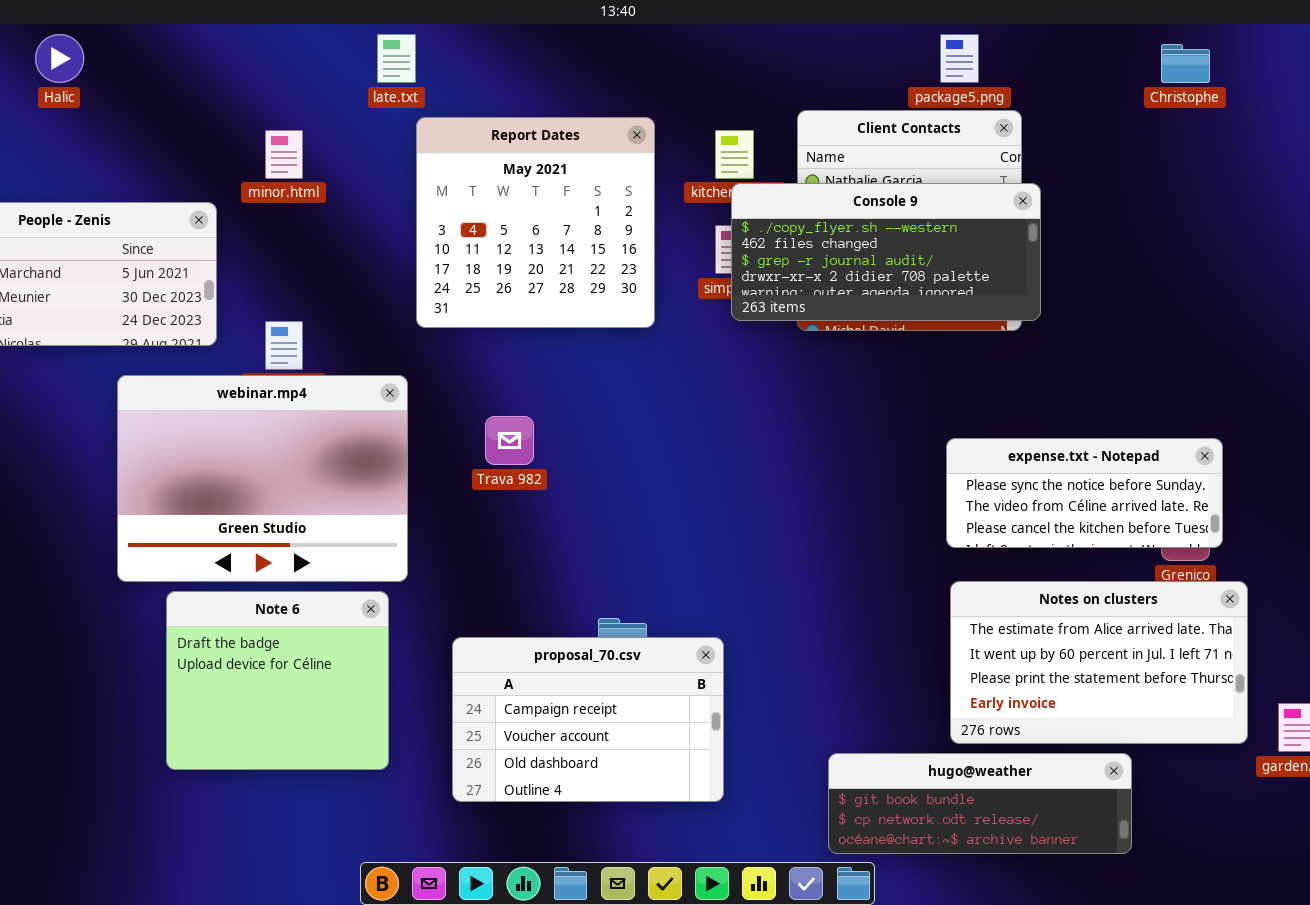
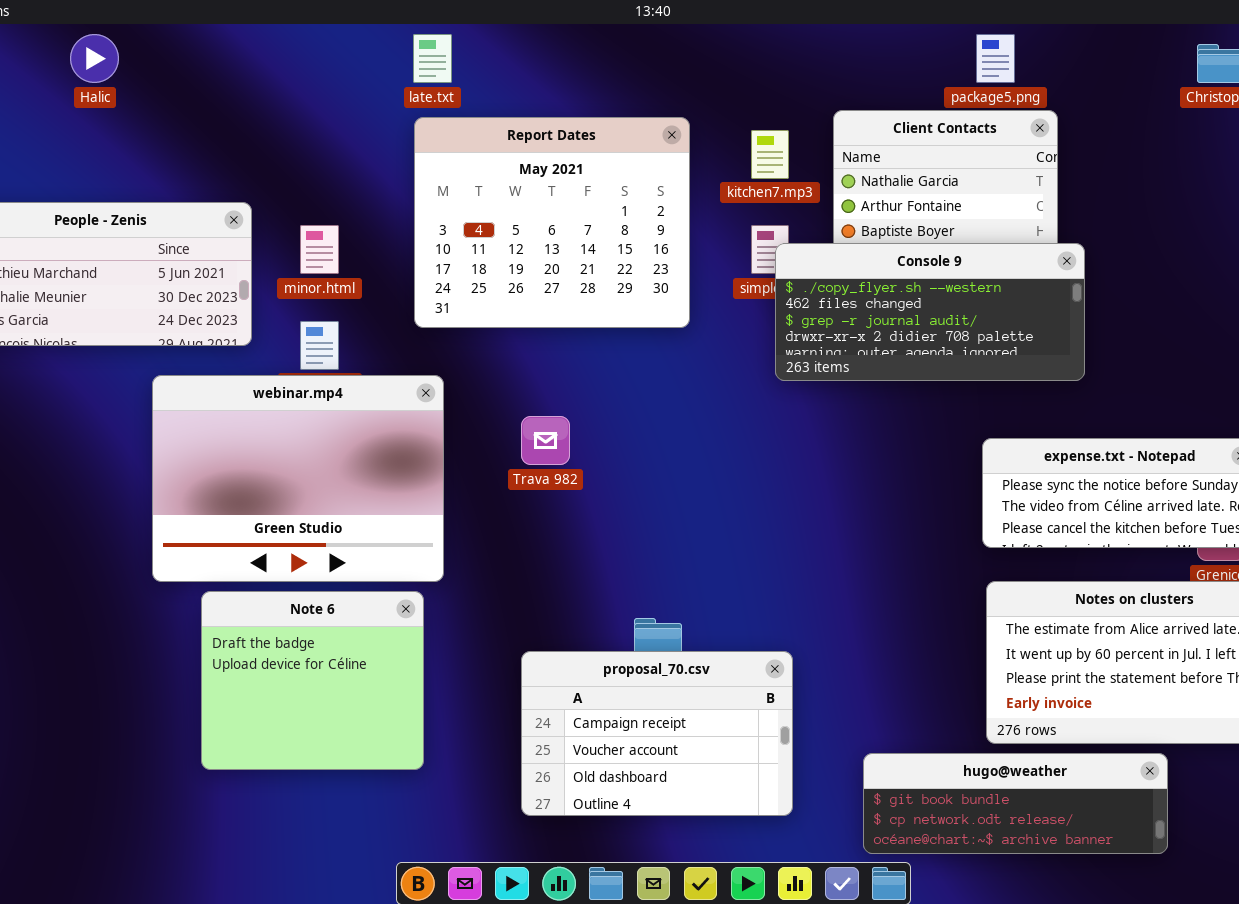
Report Dates: [416,117,655,328] -> [414,117,690,328], resized
minor.html: [265,130,303,179] -> [300,225,339,274], moved
Console 9: [731,183,1041,321] -> [775,243,1085,381], moved
proposal_70.csv: [452,637,724,802] -> [521,651,793,816], moved

